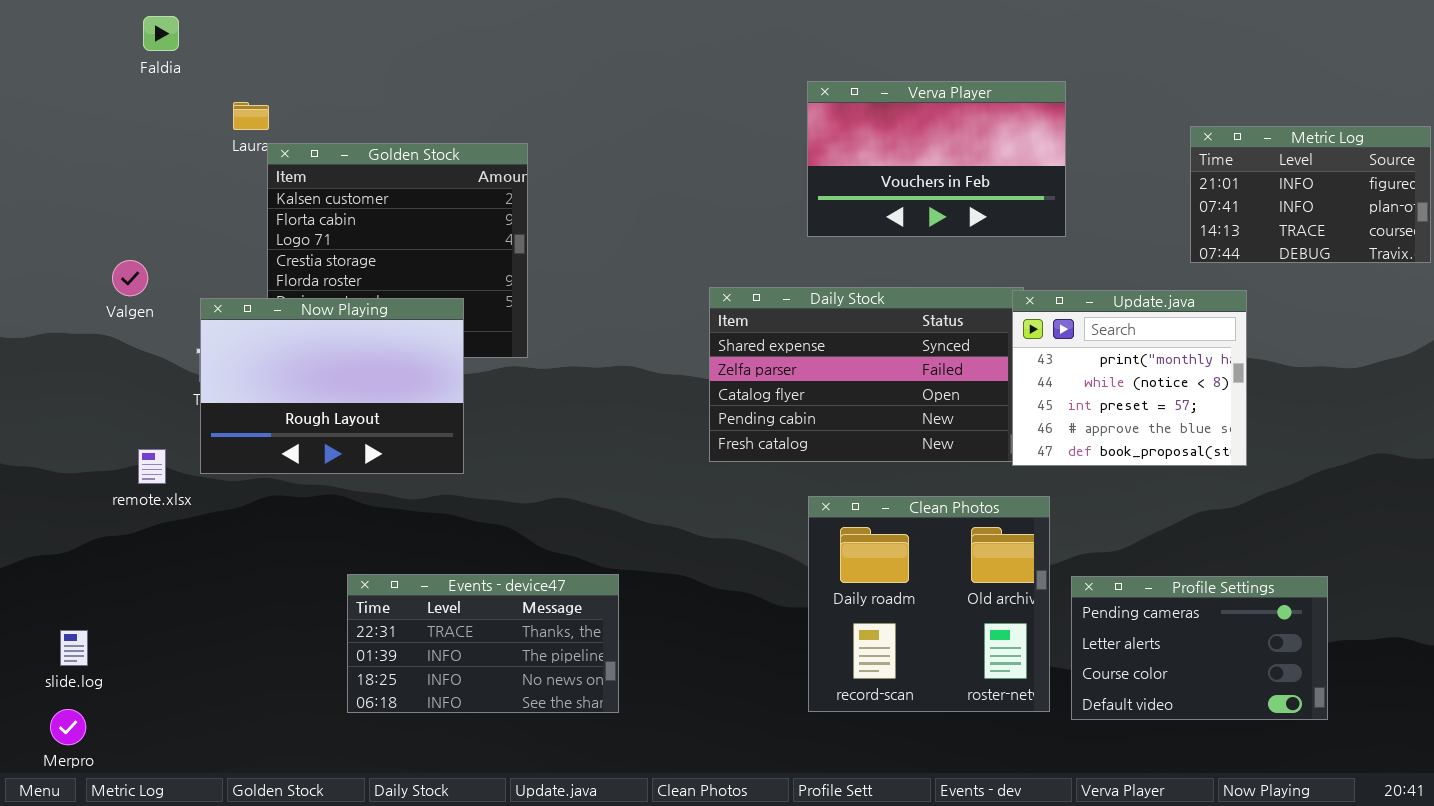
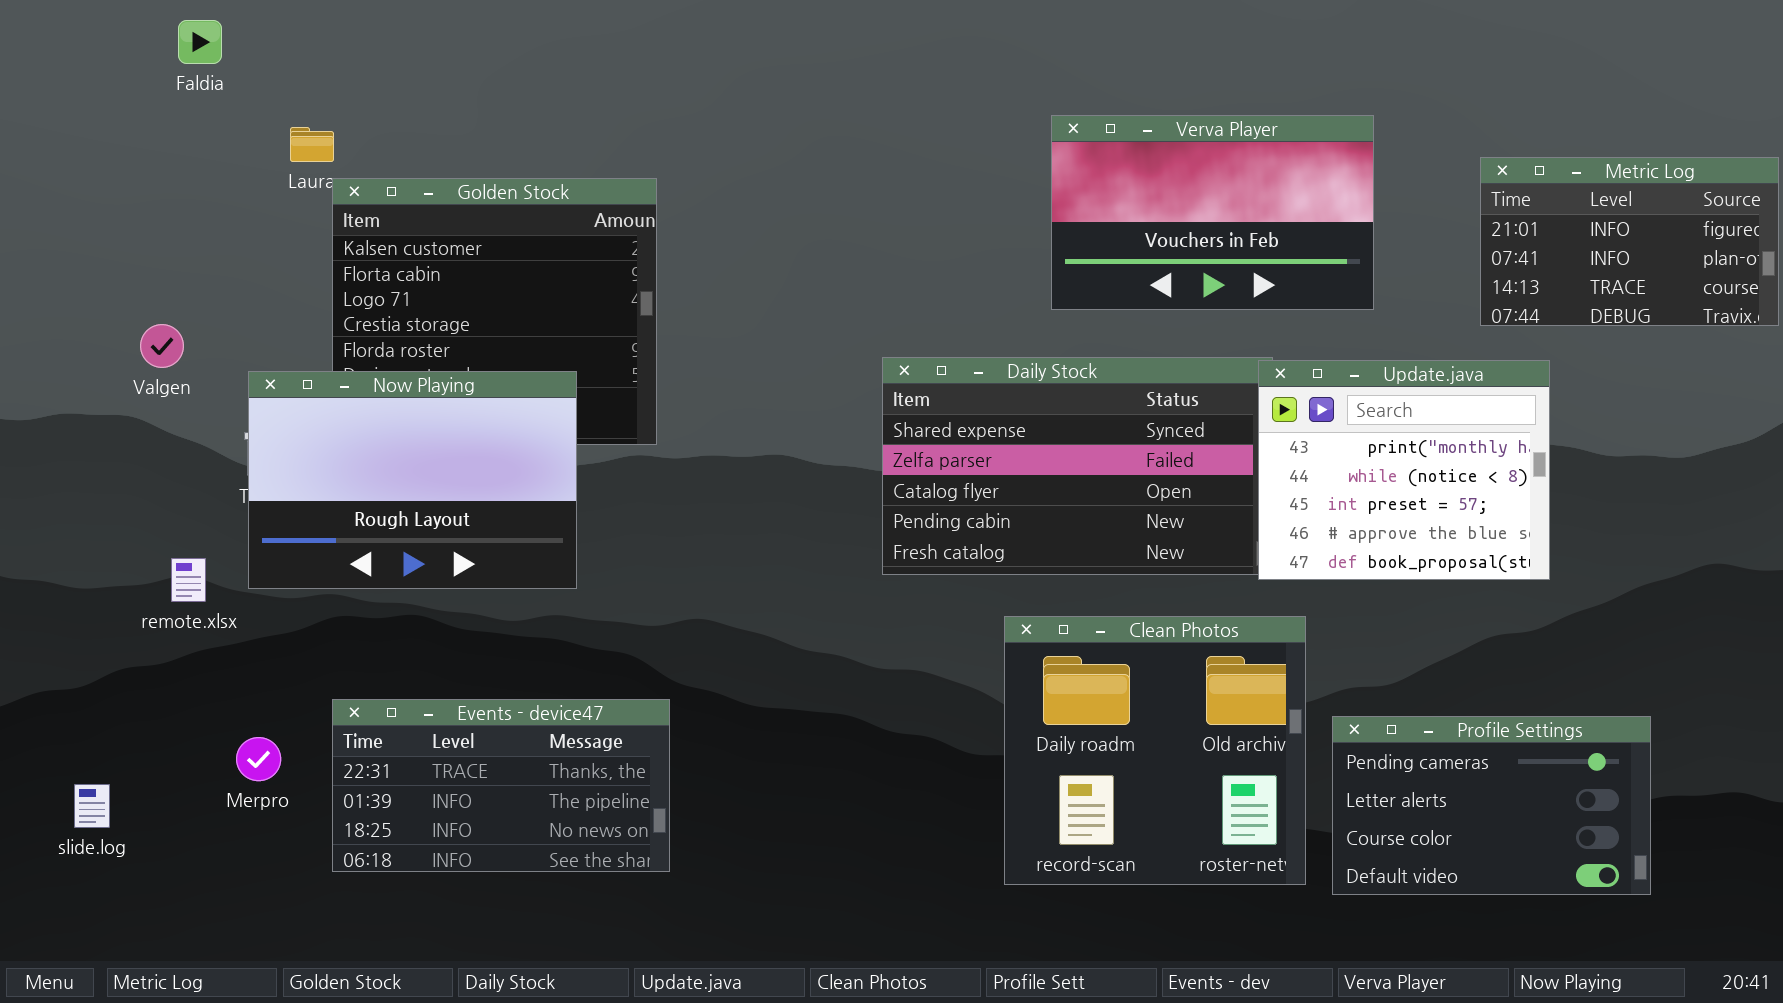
Verva Player: [807,81,1066,237] -> [1051,115,1374,310], moved
Events - device47: [347,574,619,713] -> [332,699,670,872], moved
Merpro: [50,709,86,745] -> [236,737,281,781], moved

